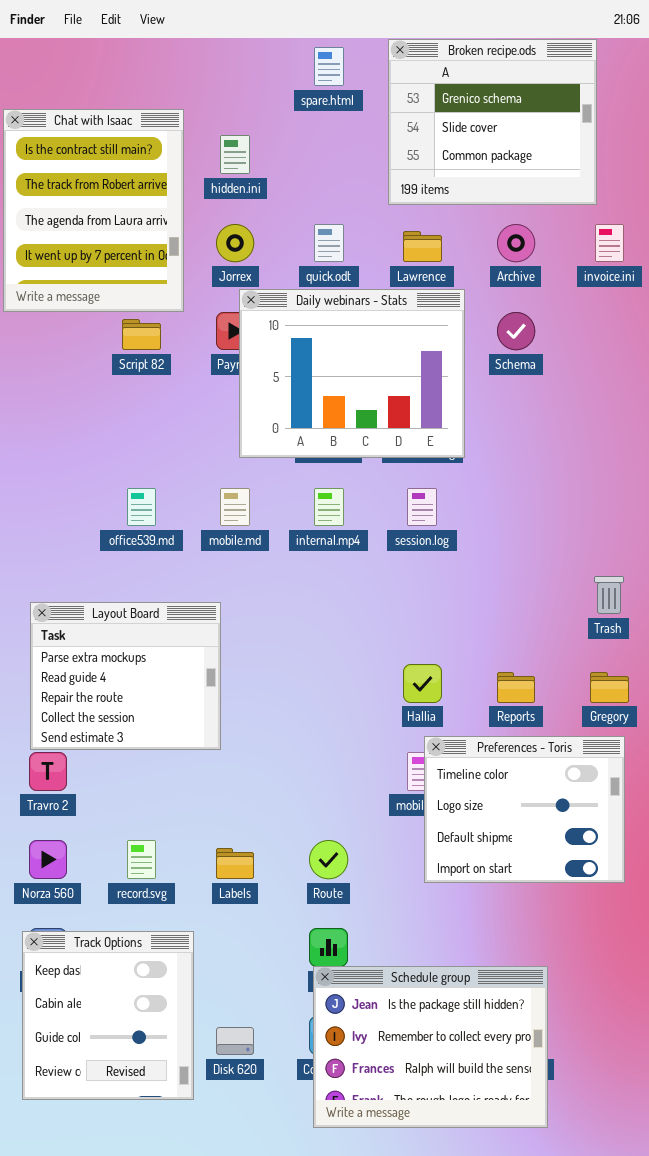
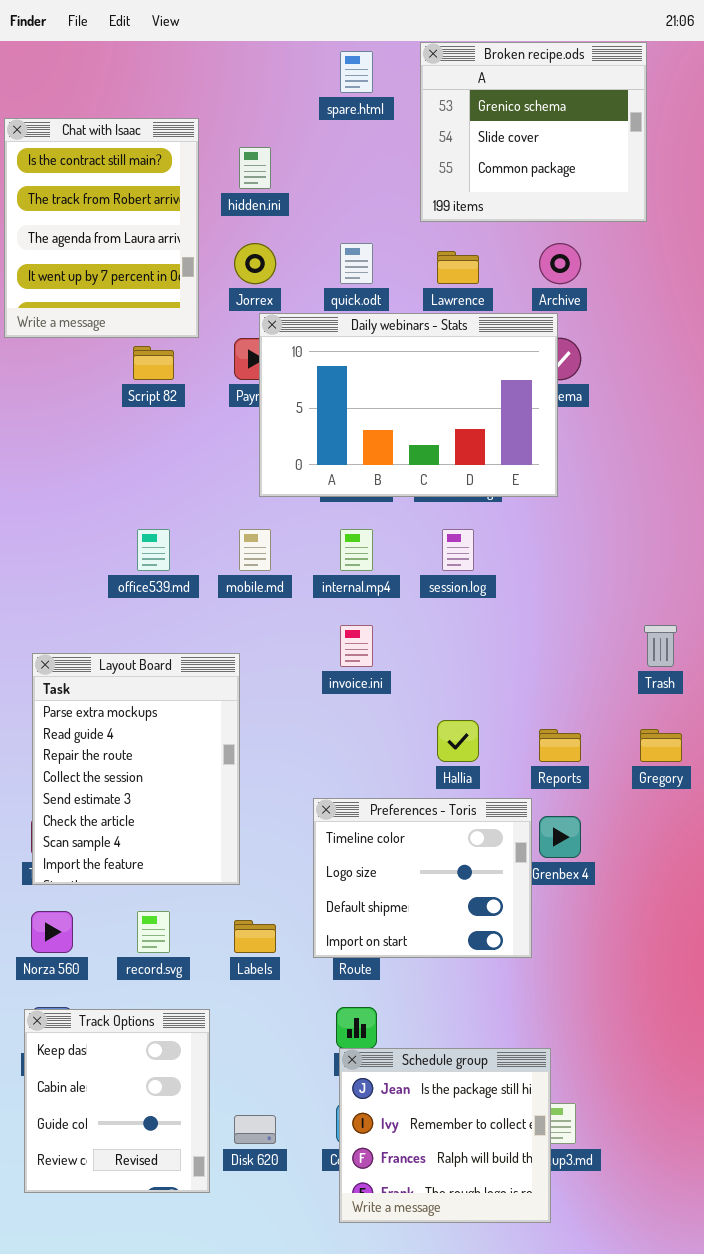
invoice.ini: [595,224,624,262] -> [340,625,373,667], moved
Daily webinars - Stats: [239,289,465,458] -> [259,313,558,497], resized
Layout Board: [30,602,221,750] -> [32,653,240,885], resized
Preferences - Toris: [424,736,625,883] -> [313,798,532,958], moved
Schedule group: [313,966,548,1128] -> [339,1048,551,1223], resized

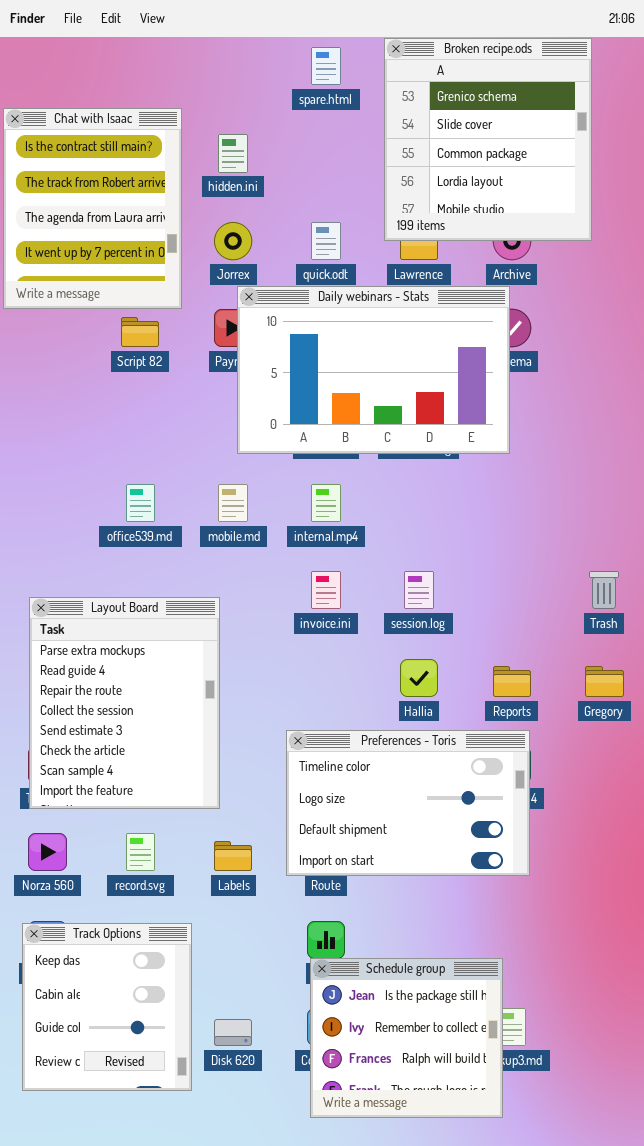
Broken recipe.ods: [420,42,647,222] -> [384,38,592,241], resized
session.log: [442,529,474,571] -> [404,571,434,609], moved
Preferences - Toris: [313,798,532,958] -> [286,730,530,876], resized

